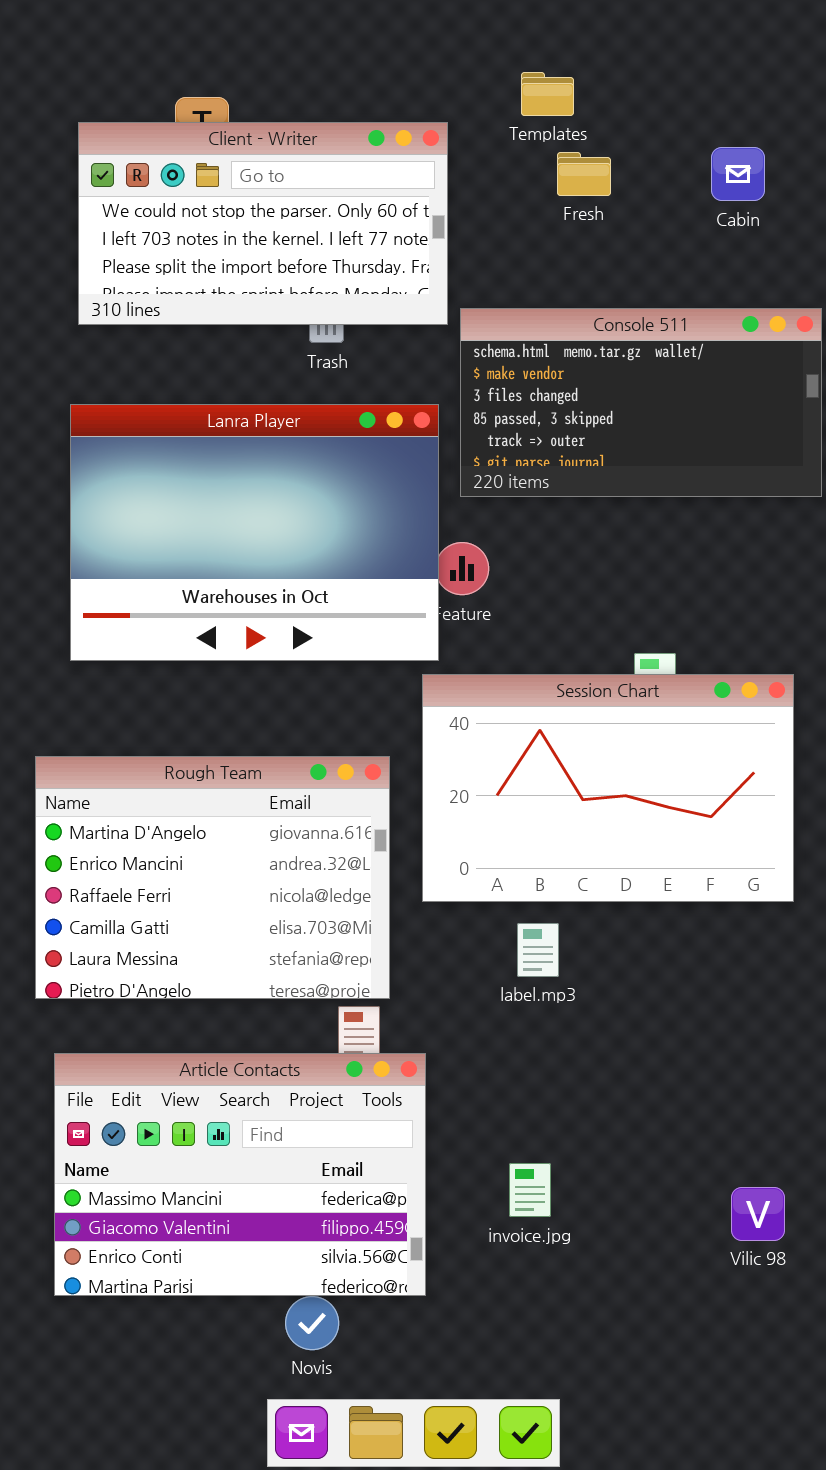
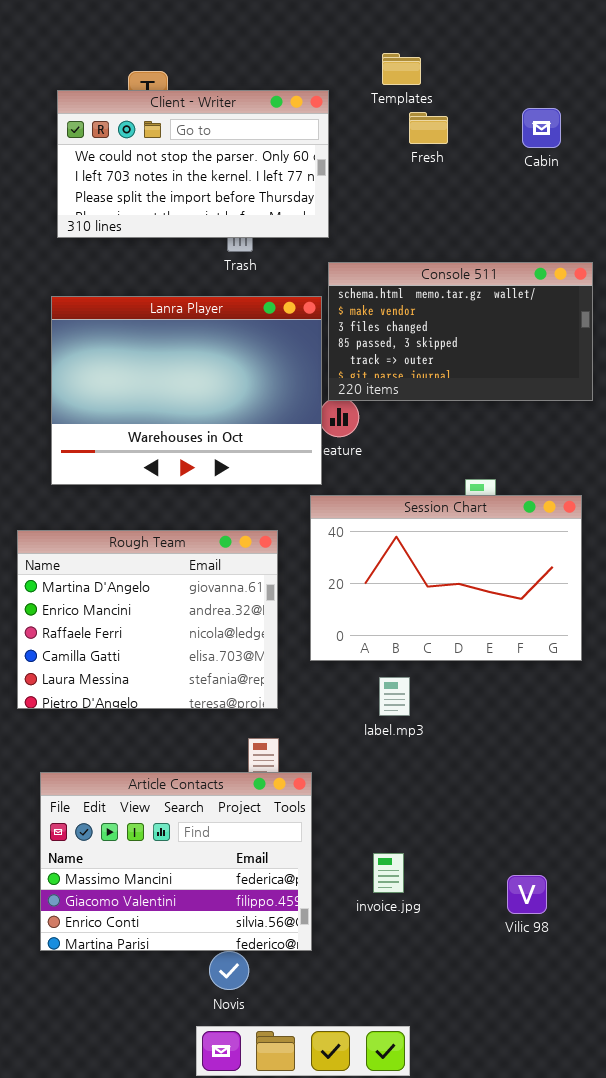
Console 511: [460,308,822,497] -> [328,262,593,401], moved
Rough Team: [35,756,390,999] -> [17,530,278,709], moved
Vilic 98: [731,1187,785,1241] -> [507,875,547,914], moved

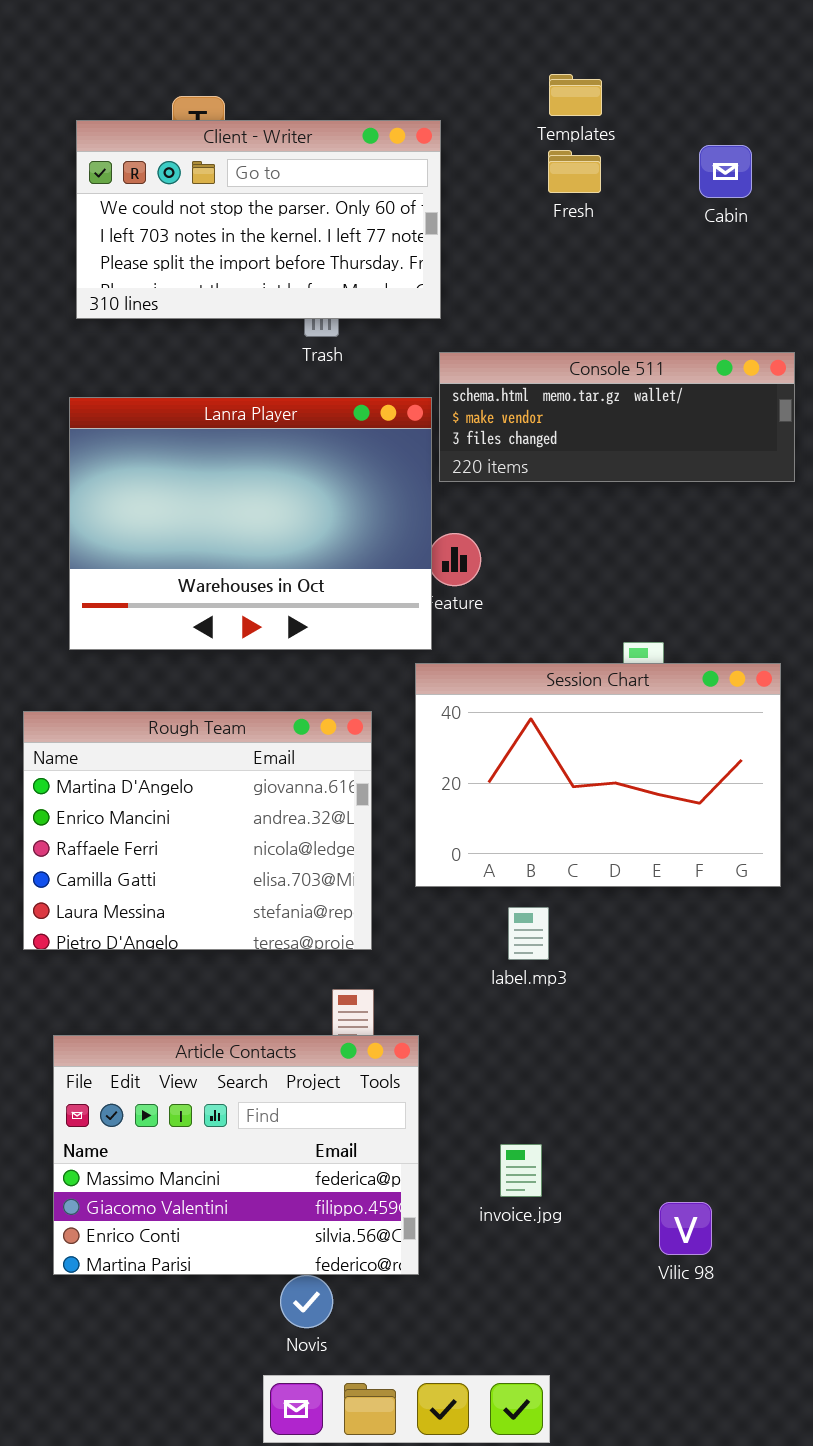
Templates: [382,53,421,85] -> [549,74,602,116], moved
Console 511: [328,262,593,401] -> [439,352,795,482], resized
Vilic 98: [507,875,547,914] -> [659,1202,712,1255], moved

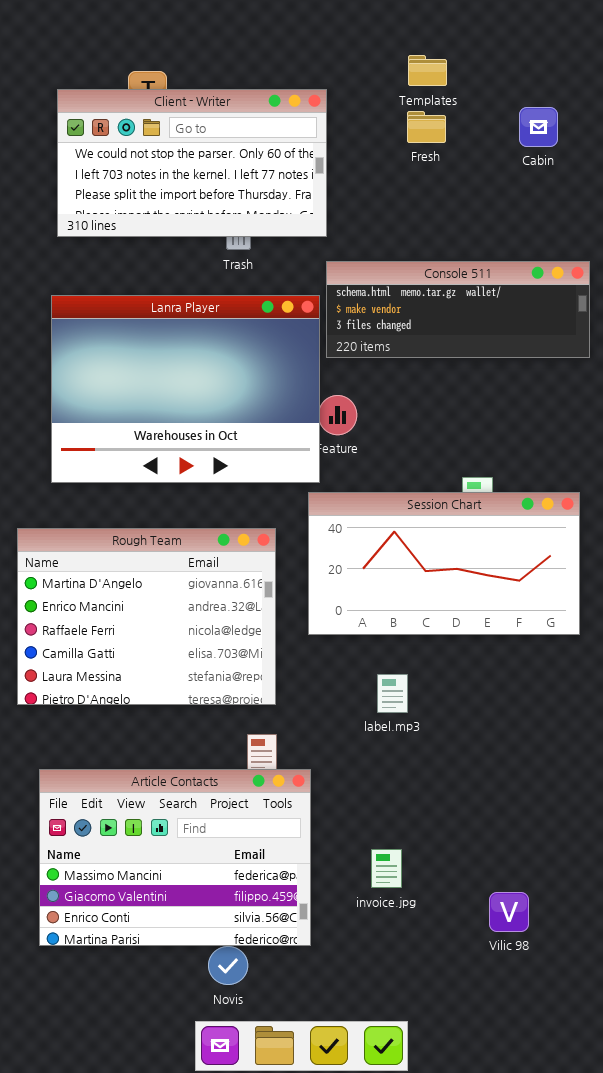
Session Chart: [415,663,781,887] -> [308,492,580,635], resized

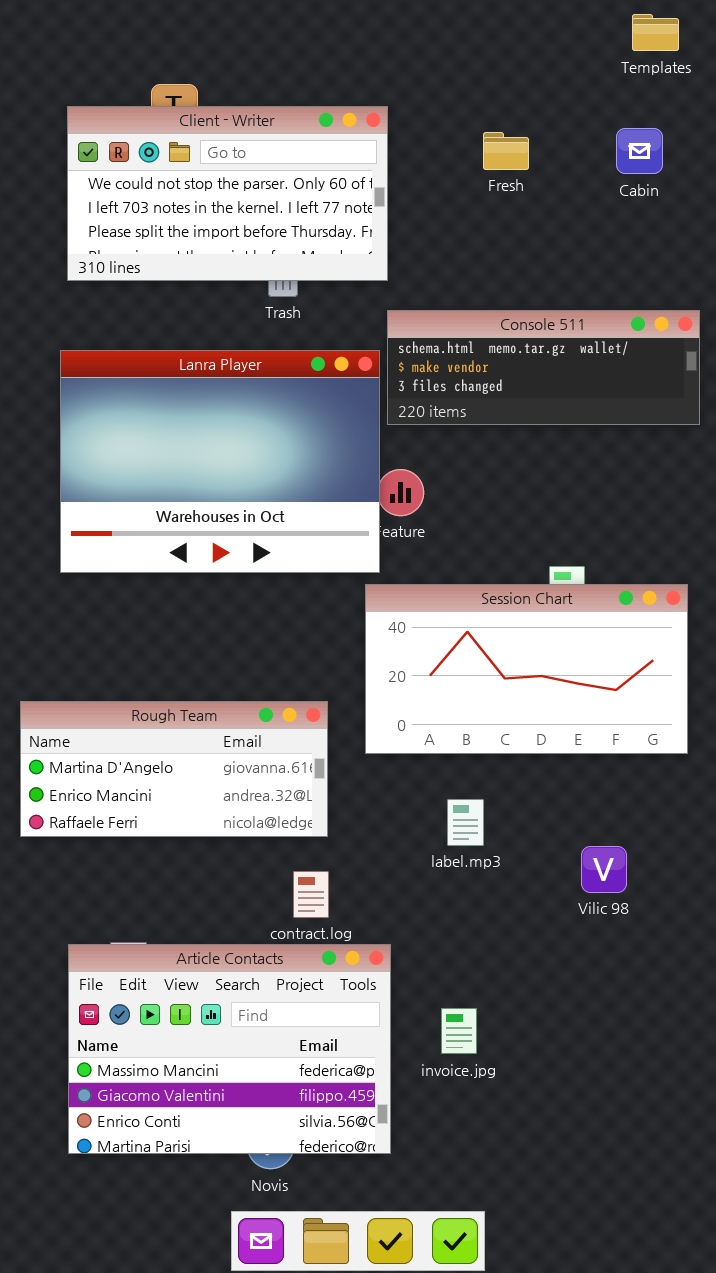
Templates: [408,55,447,86] -> [632,14,679,51], moved
Rough Team: [17,528,276,705] -> [20,701,328,837], resized
Article Contacts: [39,769,311,946] -> [68,944,391,1154], moved
Vilic 98: [489,892,529,932] -> [581,846,627,893], moved

